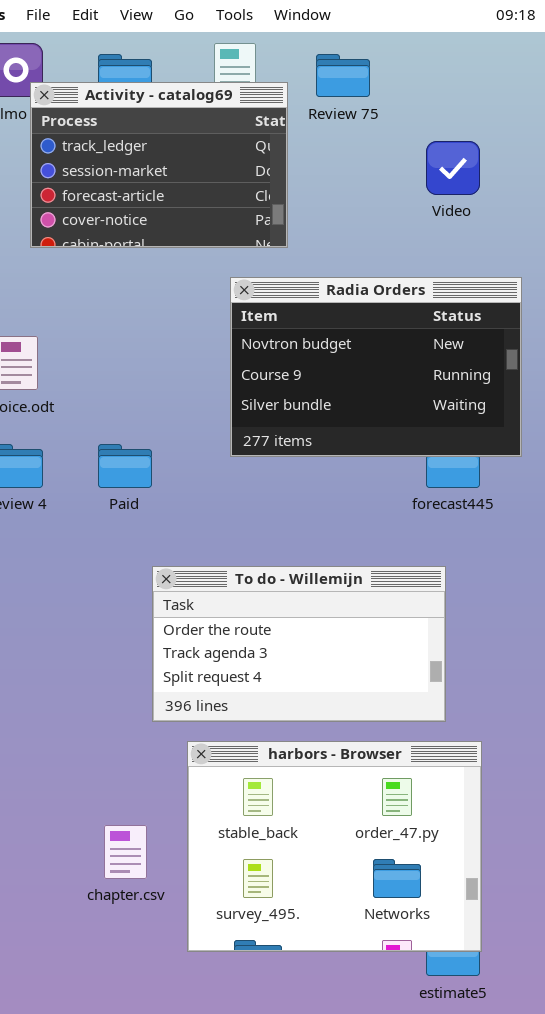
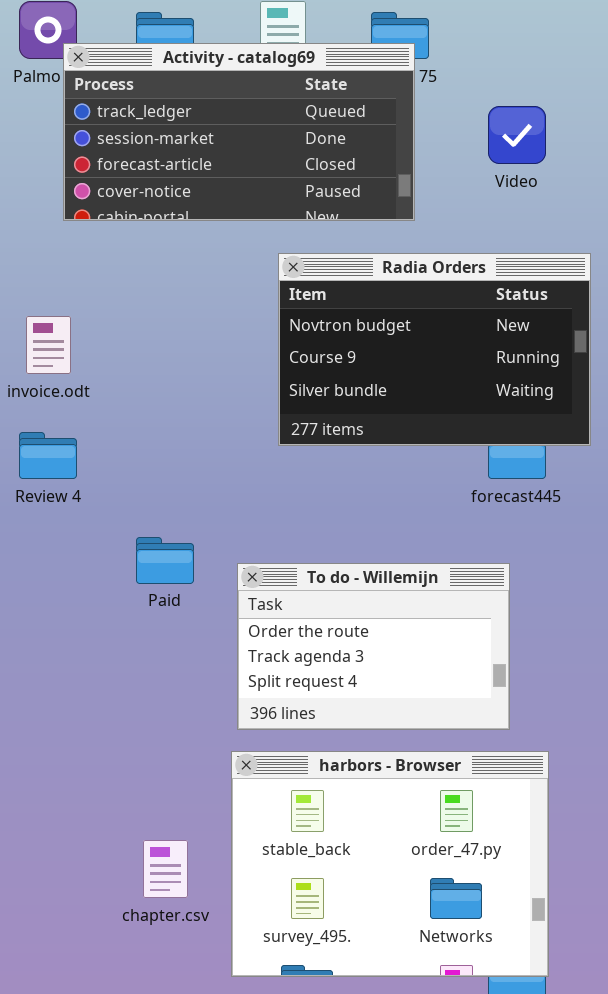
Activity - catalog69: [30,82,288,248] -> [63,43,415,221], resized
Paid: [98,444,152,488] -> [136,537,194,584], moved
To do - Willemijn: [152,566,446,722] -> [237,563,510,730], resized

